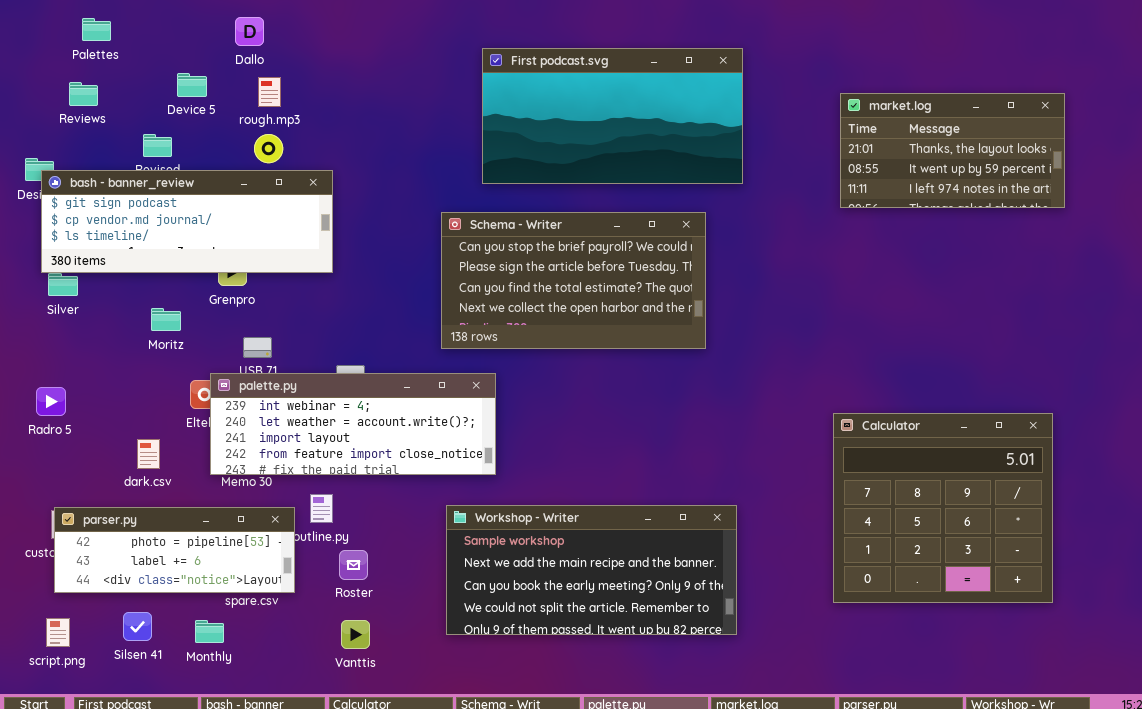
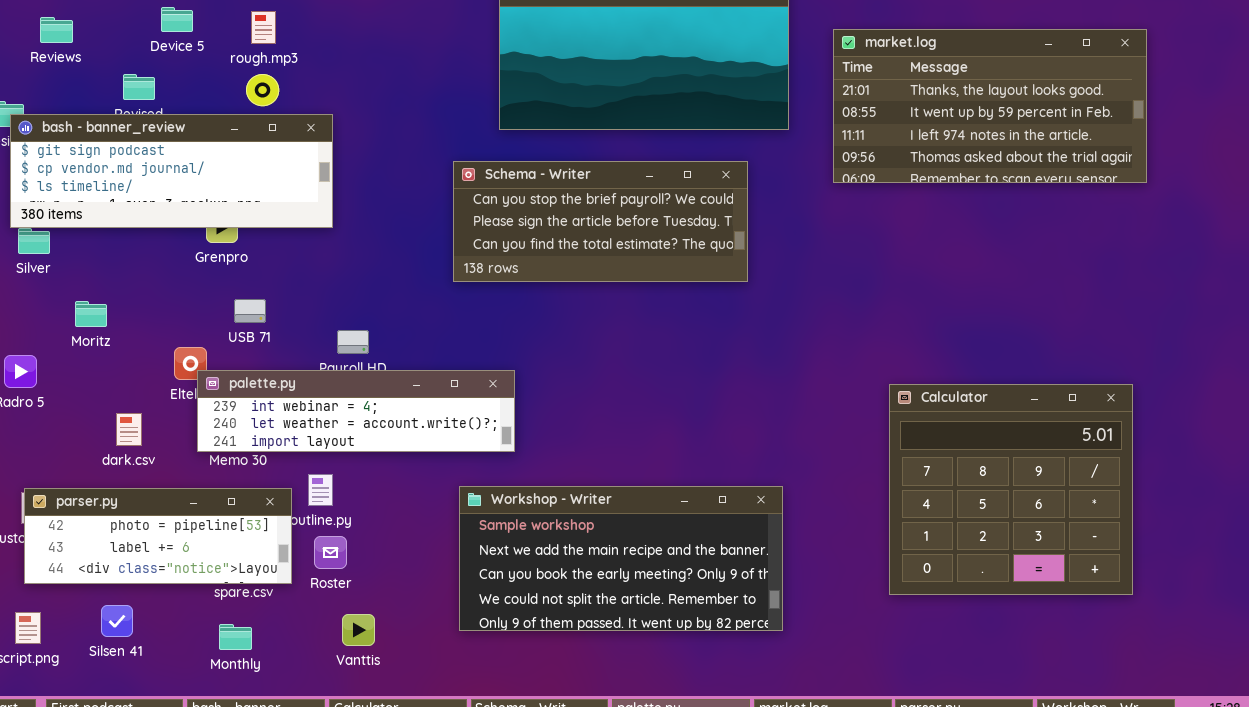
market.log: [840,93,1065,208] -> [833,29,1147,183], resized
Schema - Writer: [441,212,706,349] -> [453,161,748,282], resized
Moritz: [151,308,181,331] -> [75,301,107,327], moved
palette.py: [210,373,496,475] -> [197,370,515,452], resized
Roster: [339,550,368,580] -> [314,536,347,569], moved
Monthly: [195,620,224,643] -> [219,624,252,650], moved

